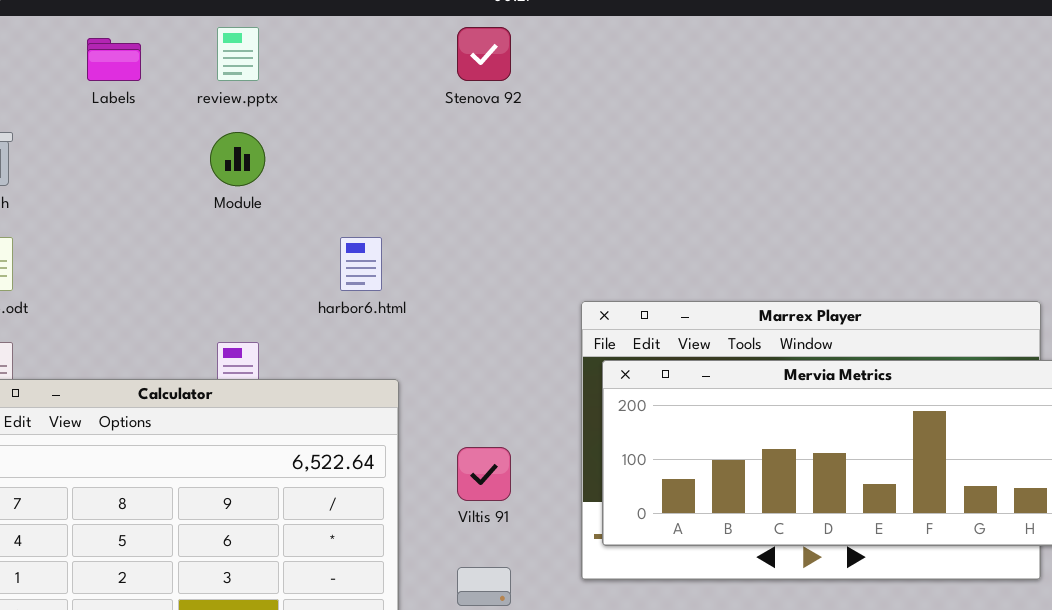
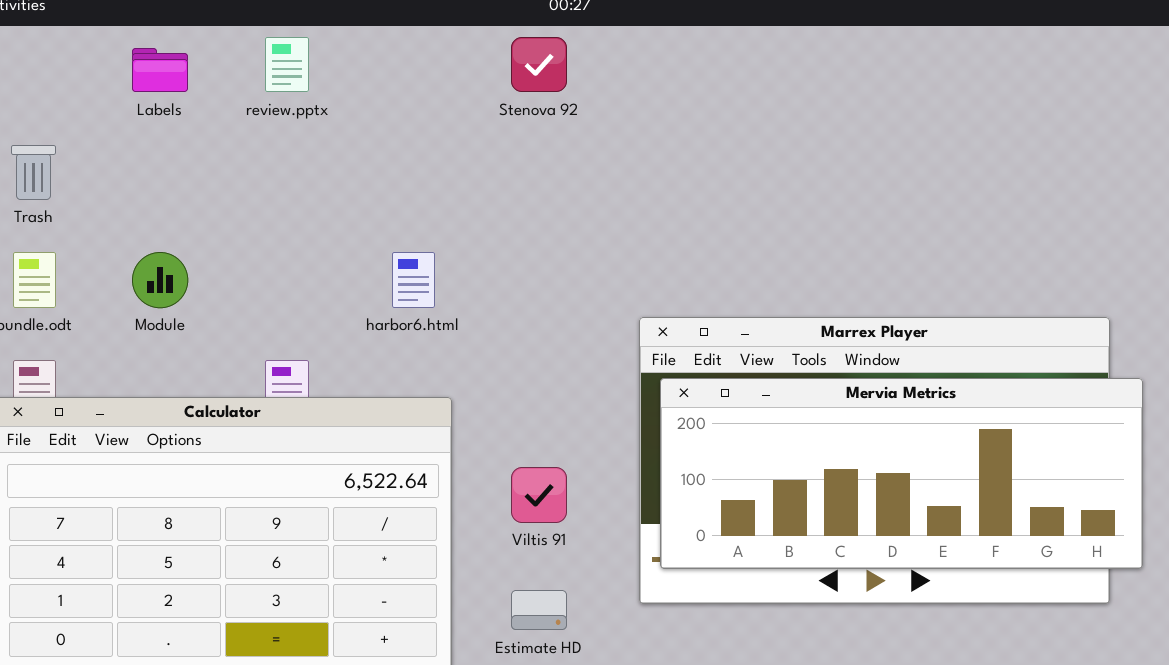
Module: [210,132,265,186] -> [132,252,188,308], moved

